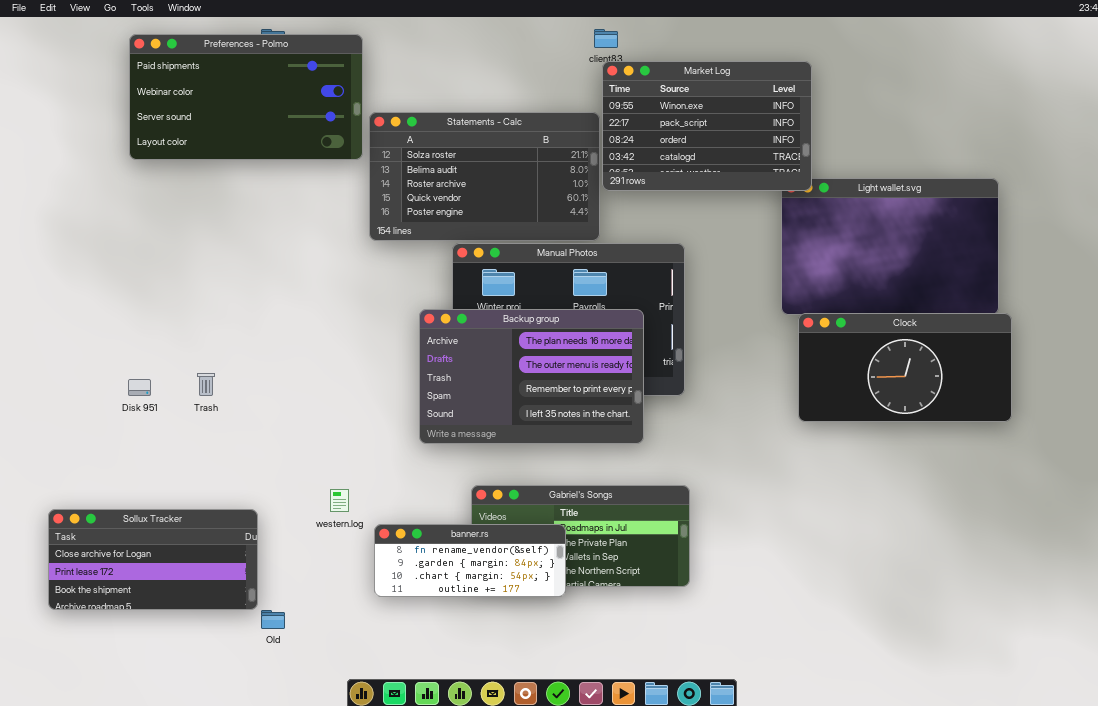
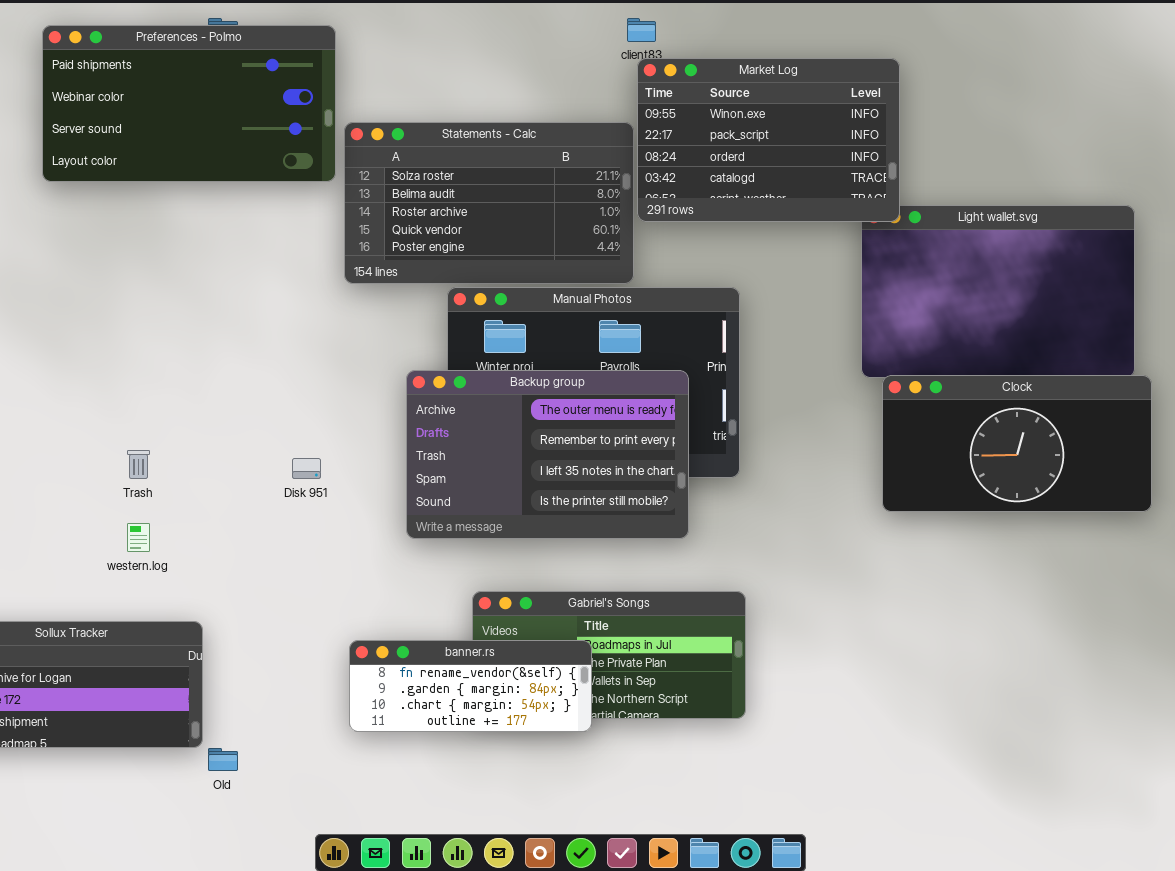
Backup group: [419,309,644,444] -> [406,370,689,539], scrolled down 1 row
Disk 951: [128,379,151,396] -> [292,458,321,479], moved
western.log: [330,489,349,512] -> [127,523,150,552], moved

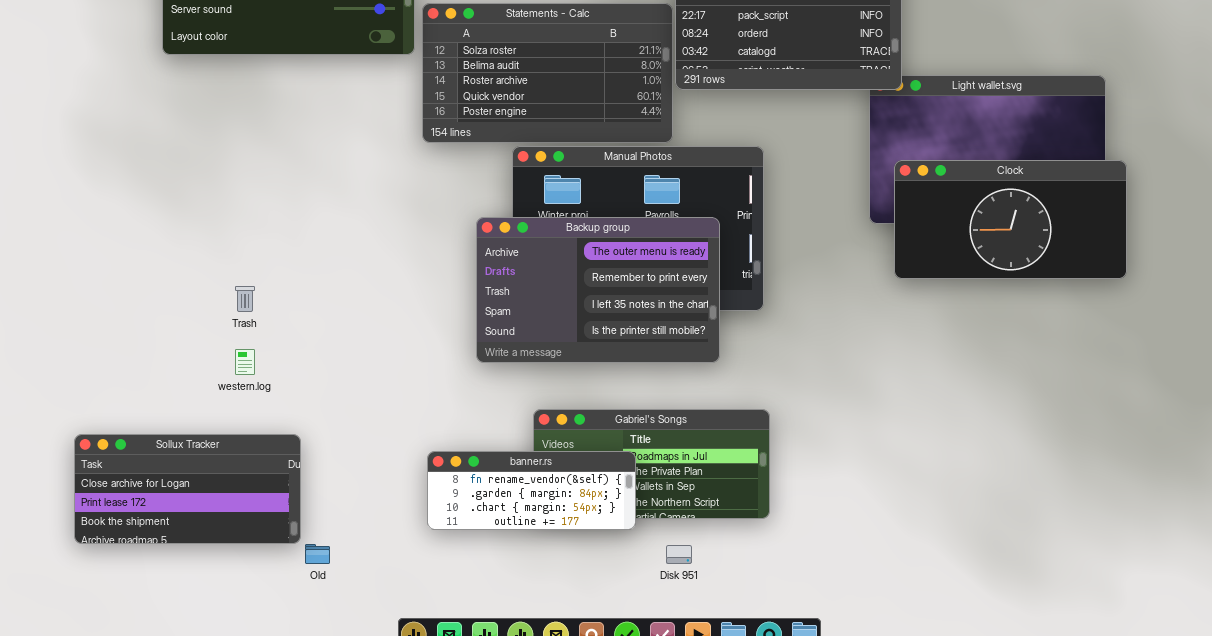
Clock: [882,375,1152,512] -> [894,160,1127,279], moved
Disk 951: [292,458,321,479] -> [666,545,692,564], moved

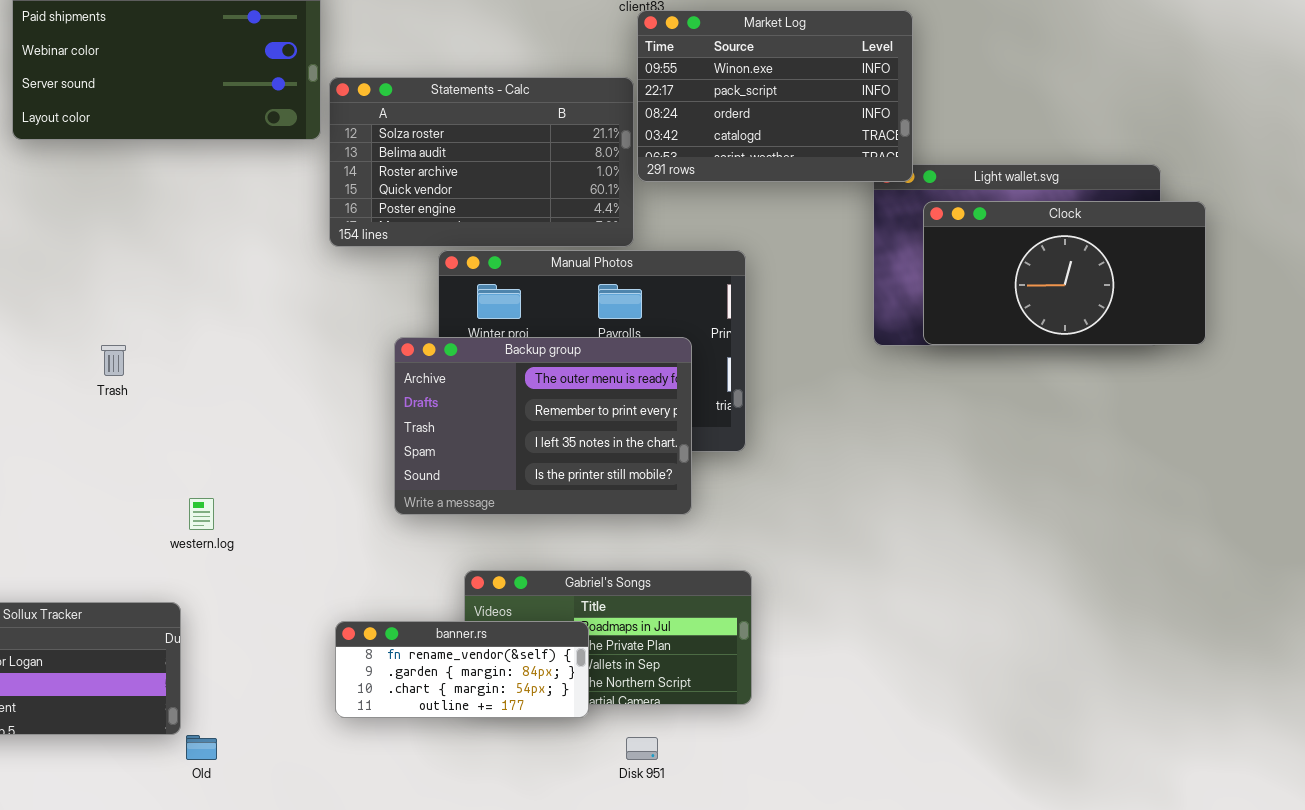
Clock: [894,160,1127,279] -> [923,201,1206,345], moved
Trash: [235,286,255,312] -> [101,345,126,376], moved
western.log: [235,349,255,375] -> [189,498,214,530], moved

